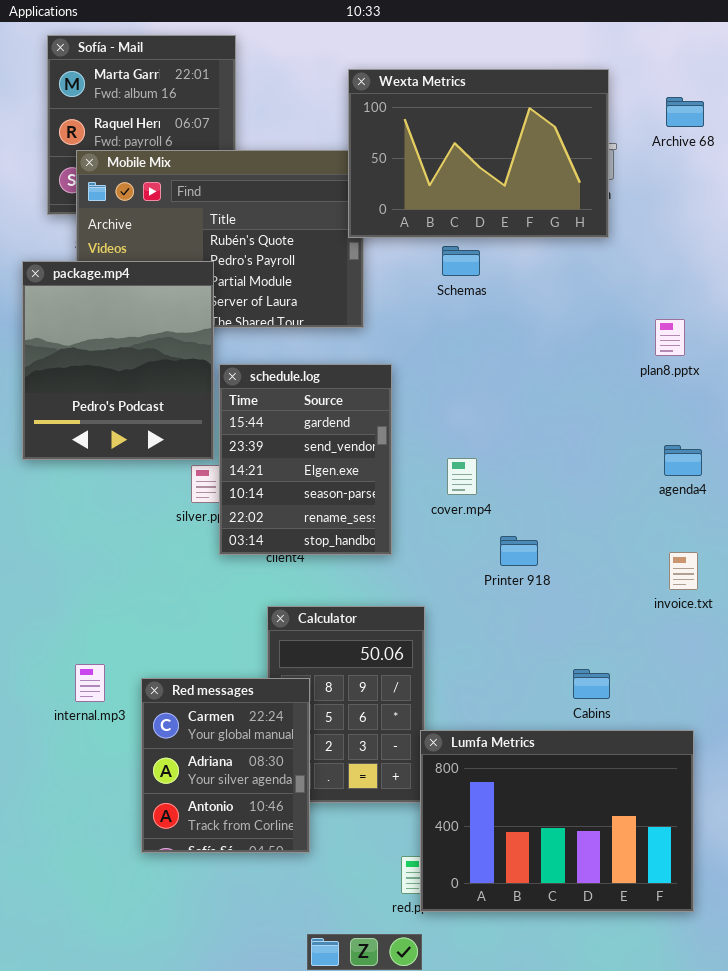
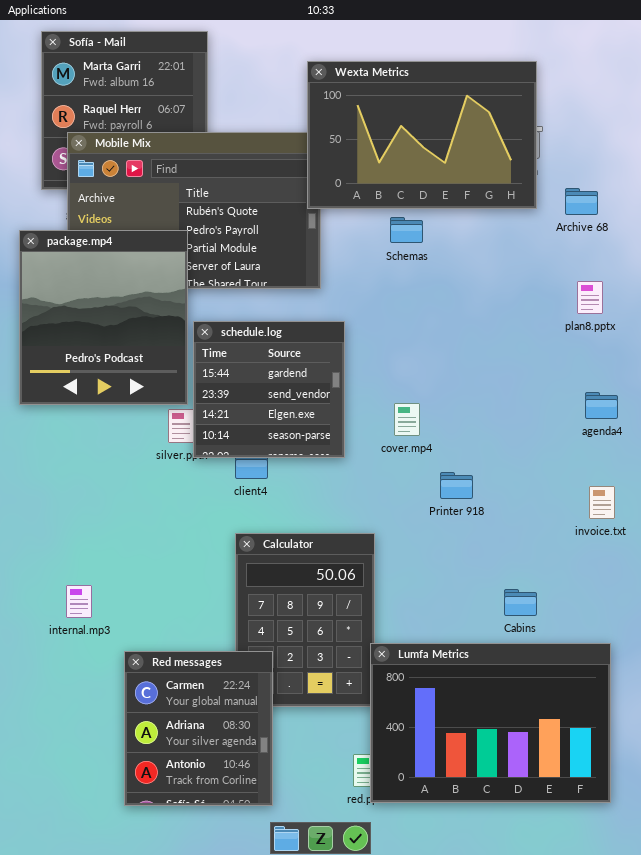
Archive 68: [666,97,704,127] -> [565,188,598,215], moved
schedule.log: [219,364,392,555] -> [193,321,345,458], resized
Red messages: [141,678,310,853] -> [124,651,273,806], moved

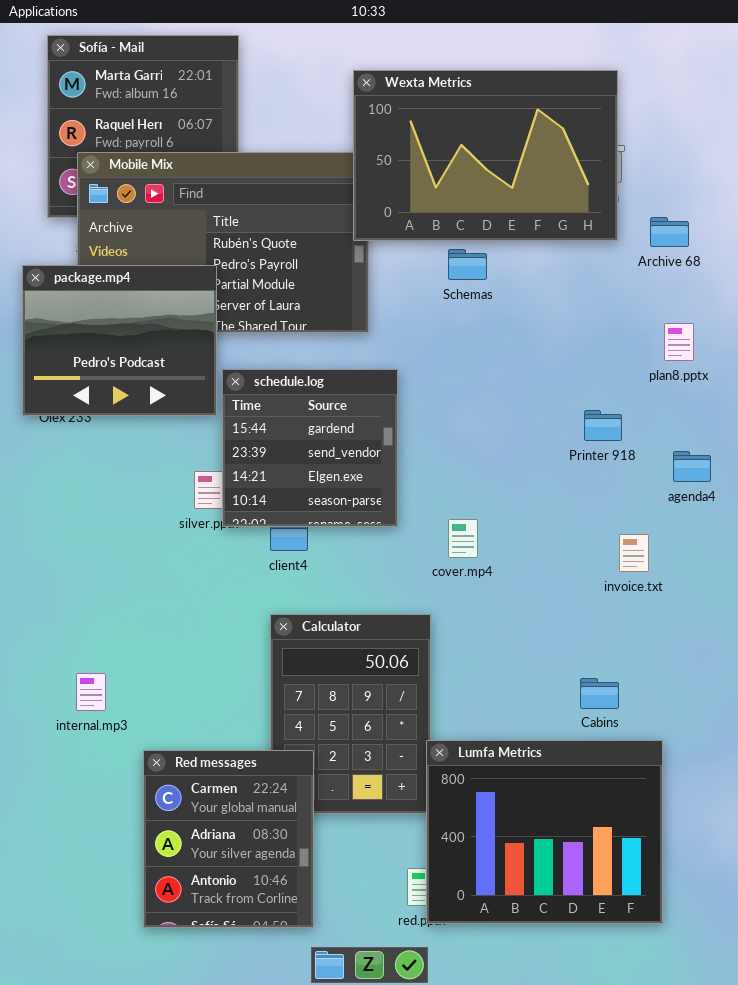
package.mp4: [19,230,188,405] -> [22,265,217,416], resized
cover.mp4: [394,403,420,436] -> [448,519,478,558], moved
Printer 918: [440,472,473,499] -> [584,410,622,441], moved
invoice.txt: [589,486,615,519] -> [619,534,649,572], moved
Lumfa Metrics: [370,643,611,803] -> [426,740,663,924], resized

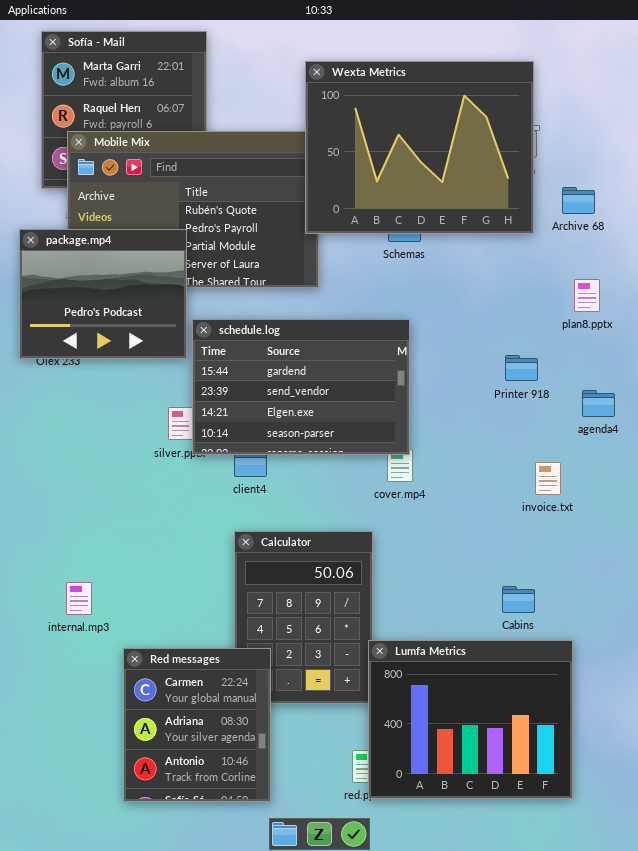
Wexta Metrics: [353,70,618,241] -> [305,61,534,234], resized
schedule.log: [222,369,398,527] -> [192,319,410,455], resized

